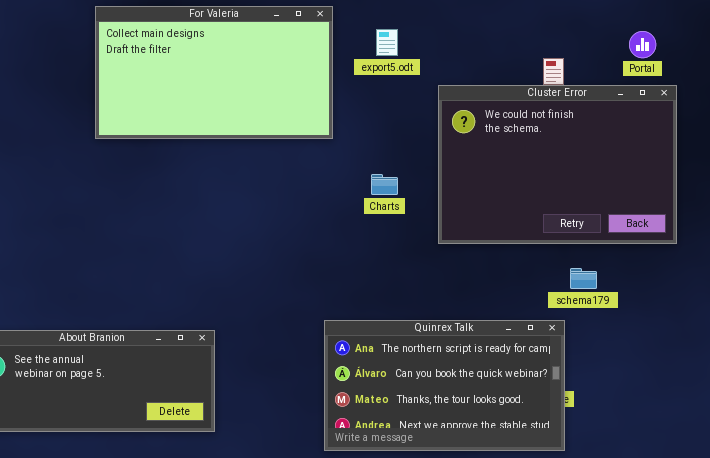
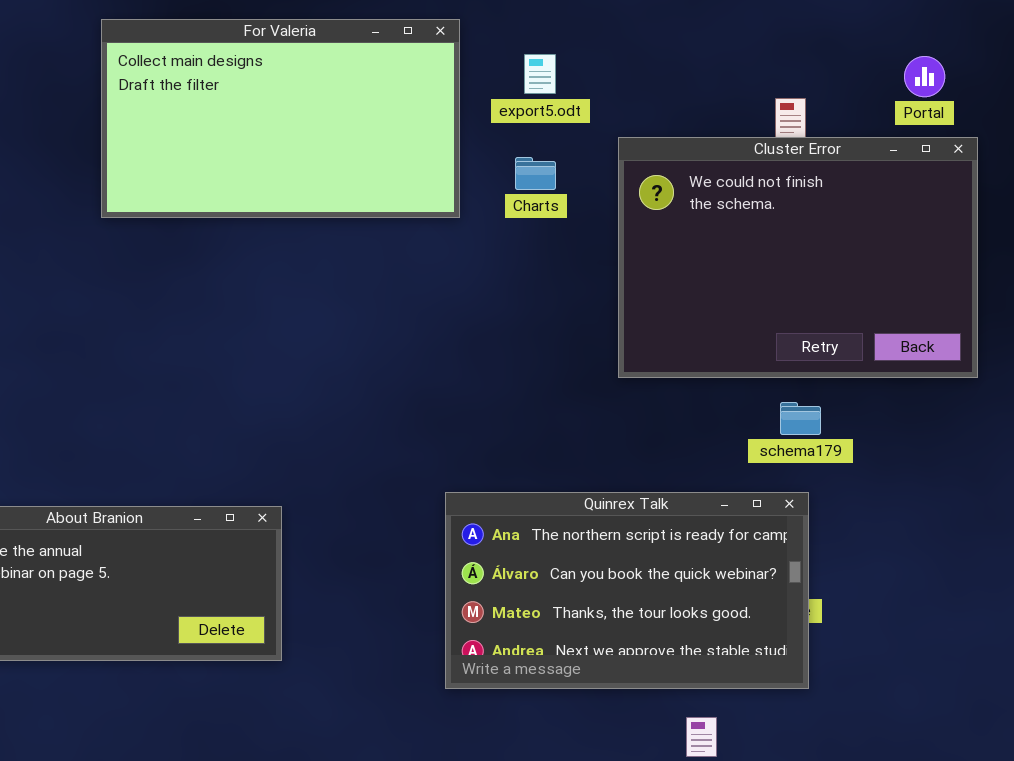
Charts: [371,174,398,195] -> [515,157,556,190], moved
schema179: [570,268,597,289] -> [780,402,821,435], moved

